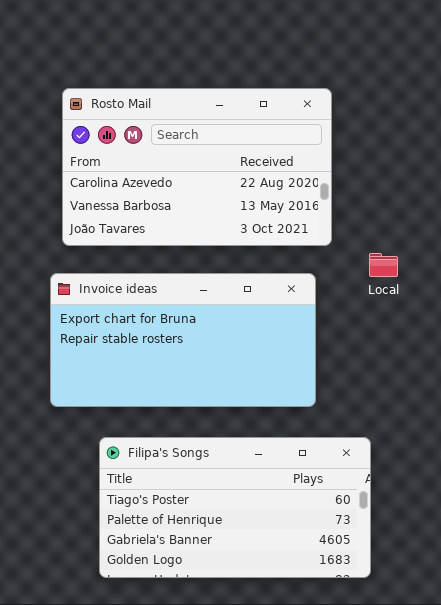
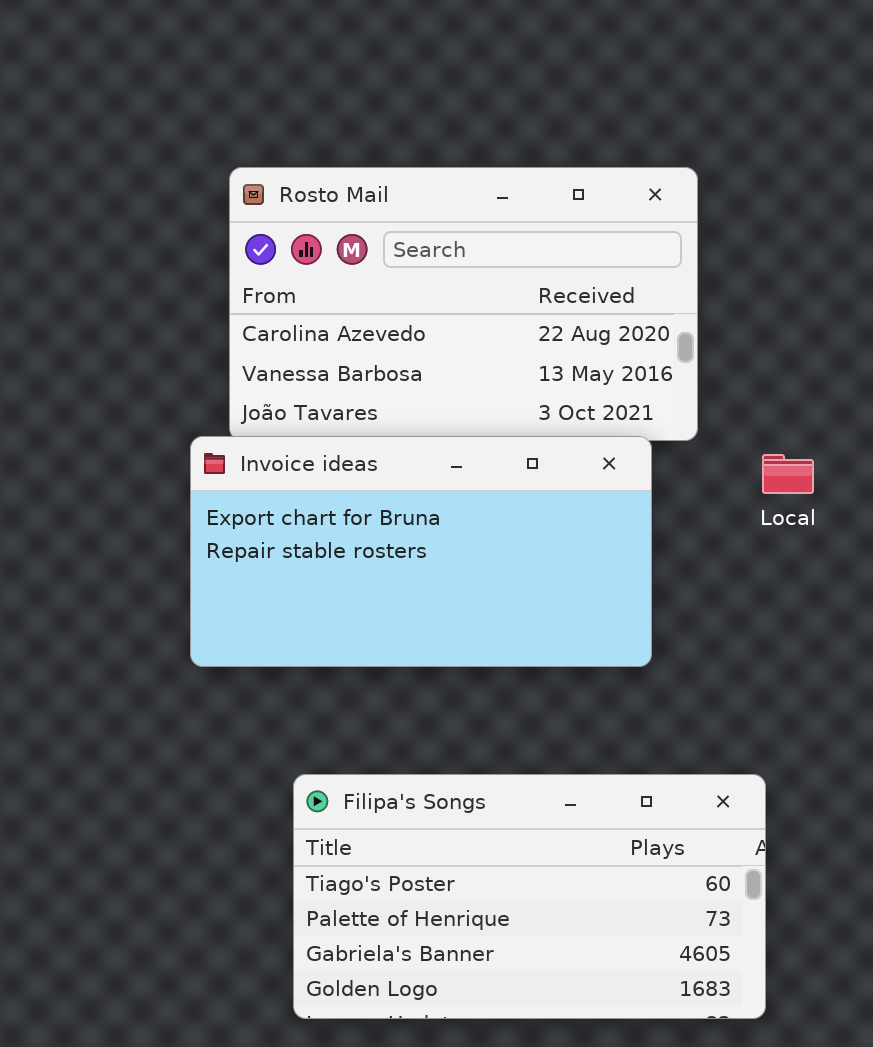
Invoice ideas: [50,273,316,407] -> [190,436,652,667], moved

